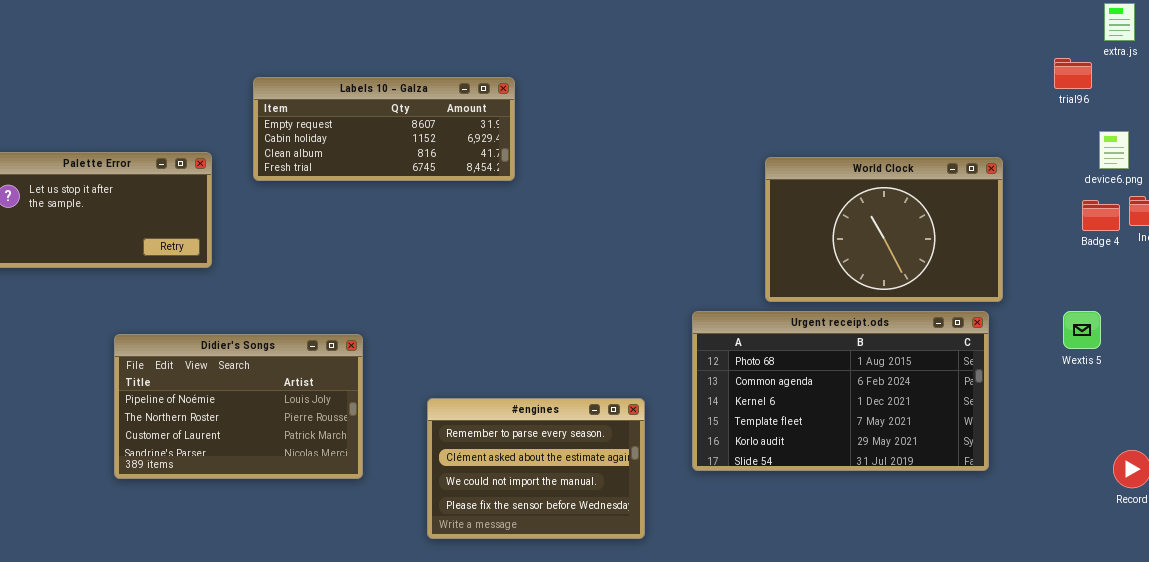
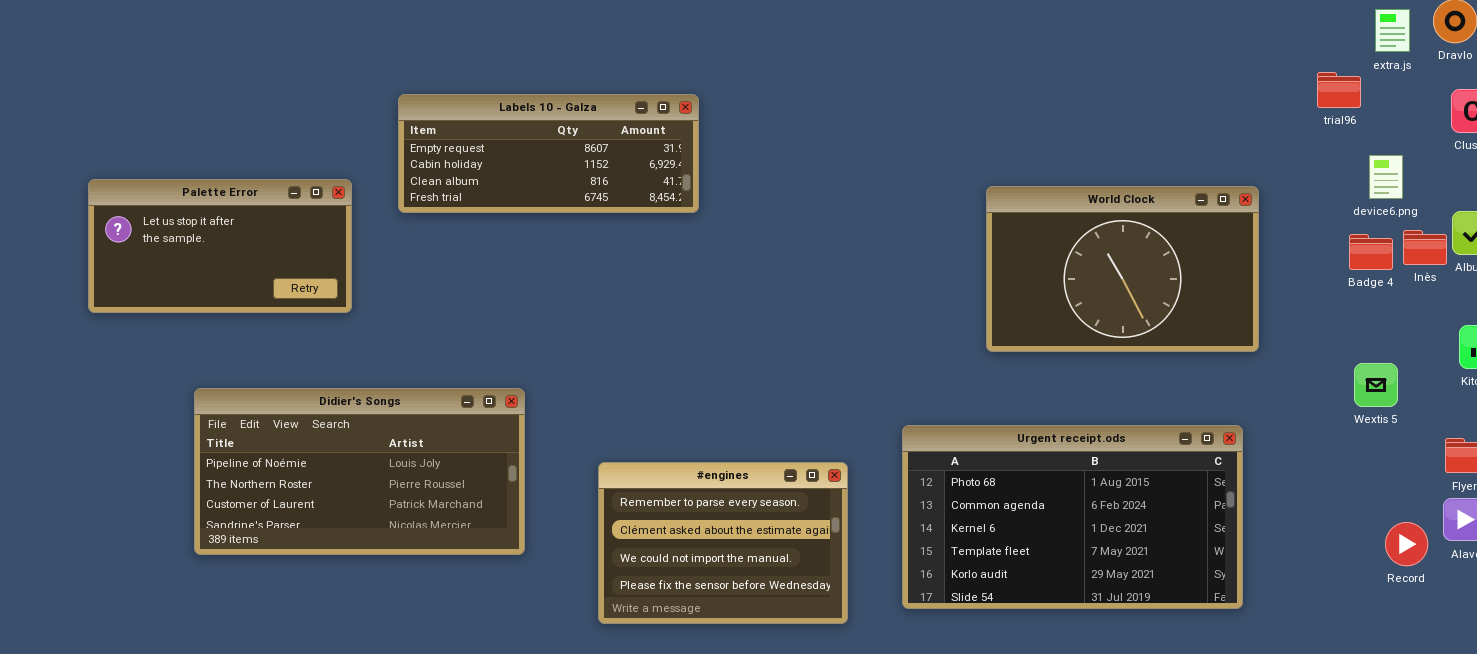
Urgent receipt.ods: [692,311,989,471] -> [902,425,1243,609], moved
Wextis 5: [1063,311,1101,349] -> [1354,363,1398,407], moved
Didier's Songs: [114,334,363,479] -> [194,388,525,555], resized

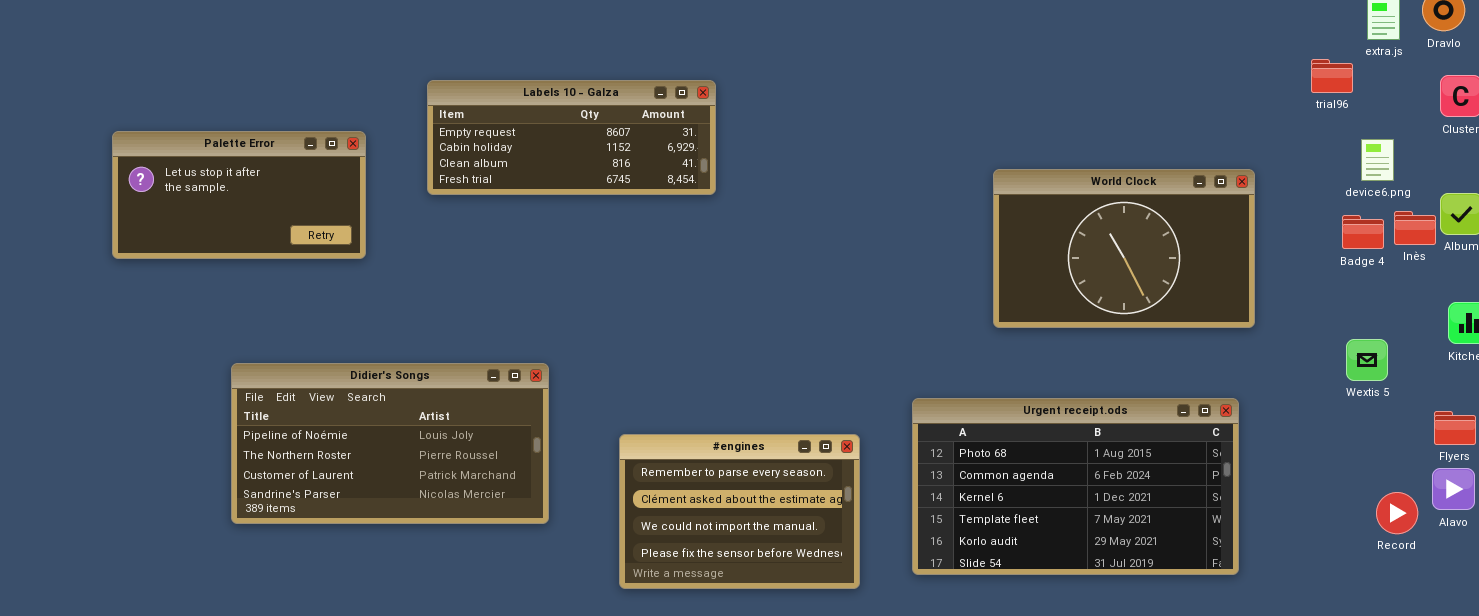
Palette Error: [88,179,352,313] -> [112,131,366,259], moved

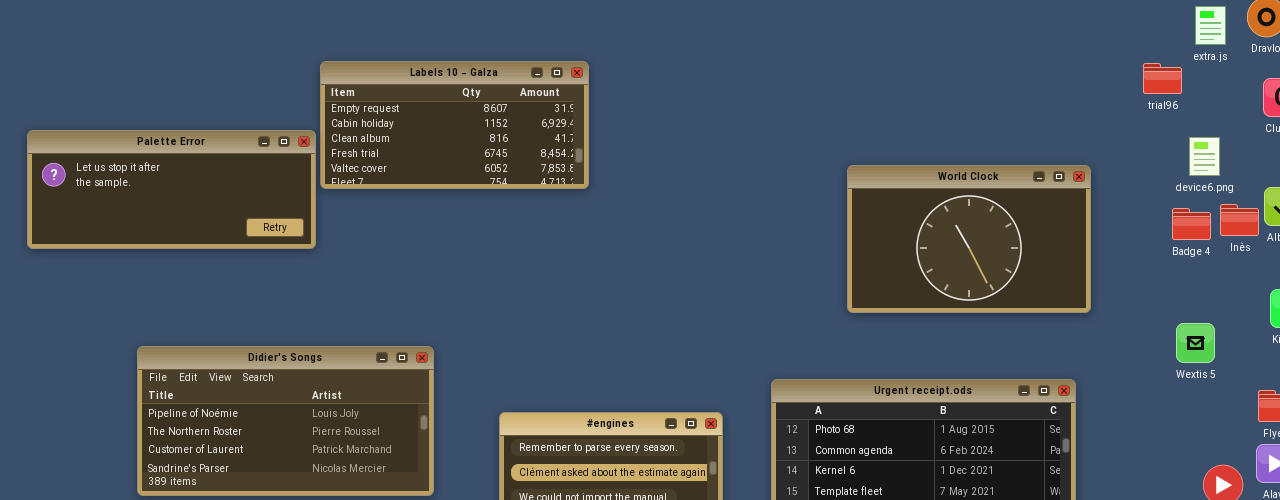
Labels 10 - Galza: [427,80,716,195] -> [320,61,589,189], resized
Palette Error: [112,131,366,259] -> [27,130,316,249], resized

